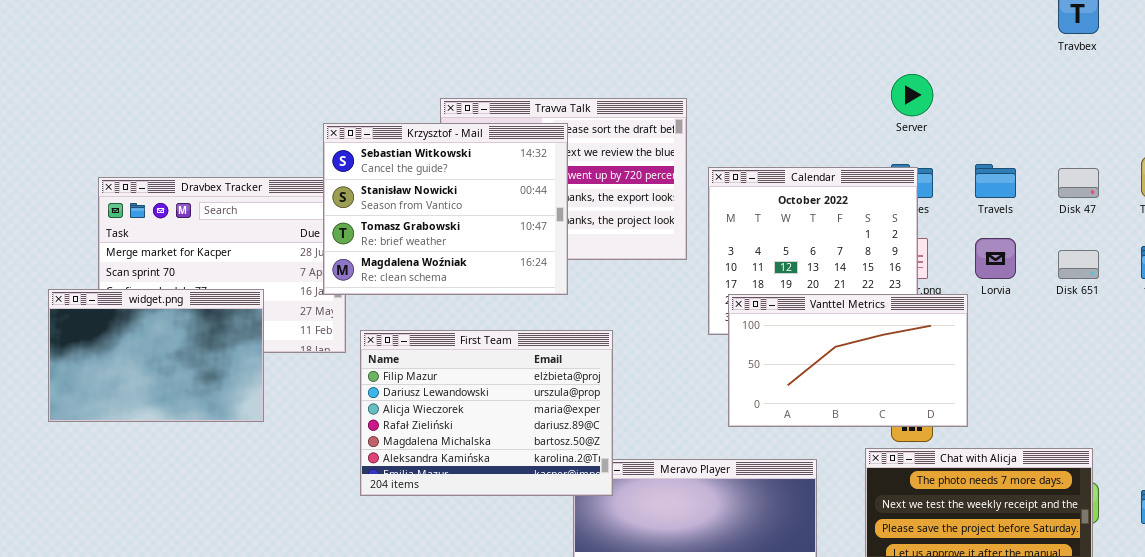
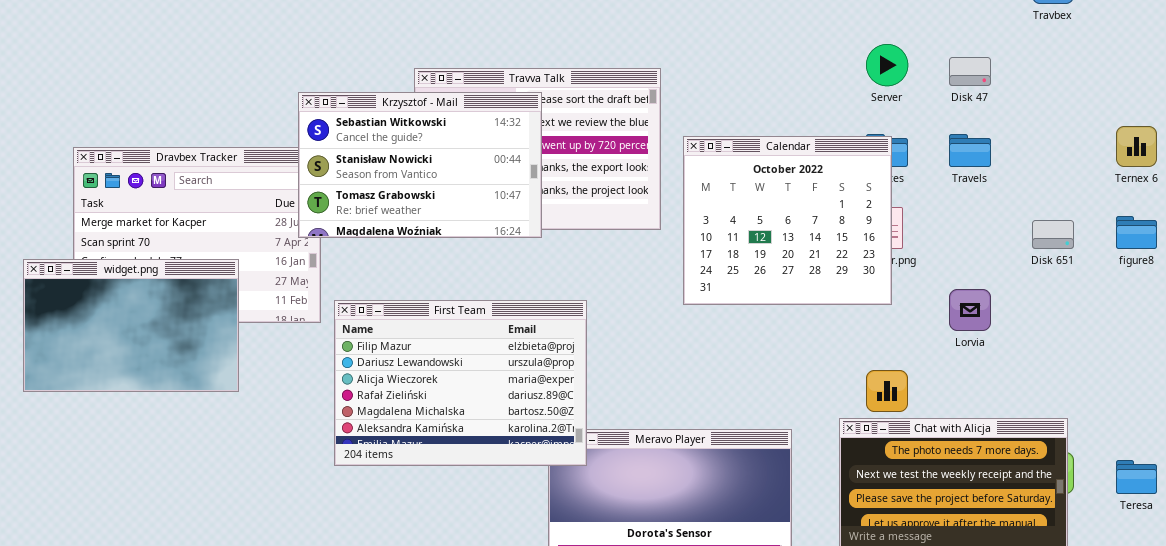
Krzysztof - Mail: [323,123,568,295] -> [298,92,542,238], resized
Disk 47: [1058,168,1099,198] -> [949,57,991,86], moved
Lorvia: [975,238,1016,279] -> [949,289,991,331], moved
Vanttel Metrics: [728,294,968,427] -> none, closed

